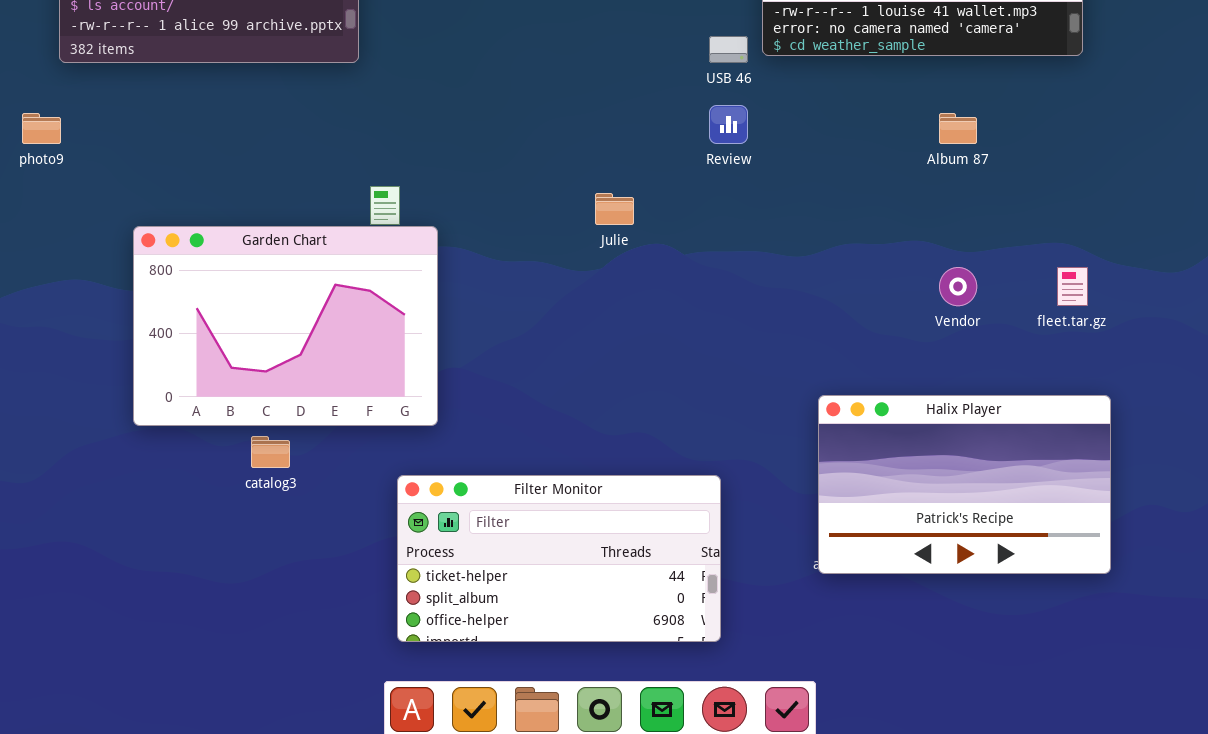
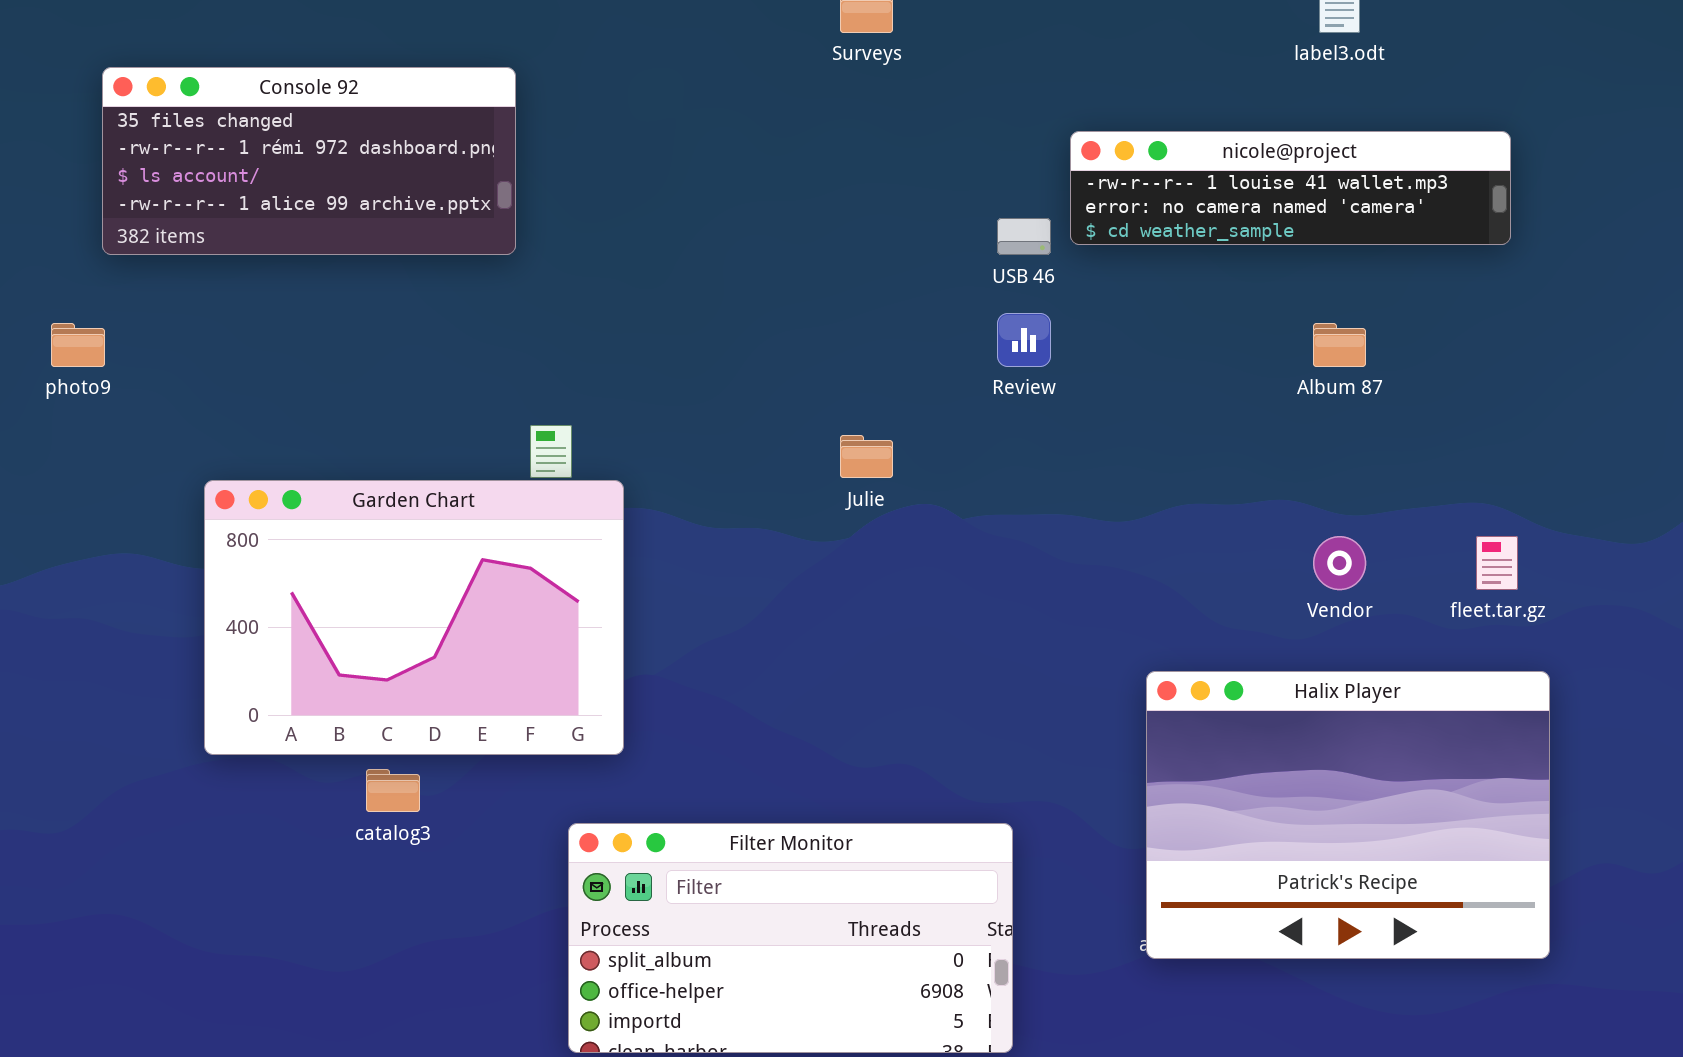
Halix Player: [818,395,1111,574] -> [1146,671,1550,959], resized
Filter Monitor: [397,475,721,642] -> [568,823,1013,1053], scrolled down 1 row

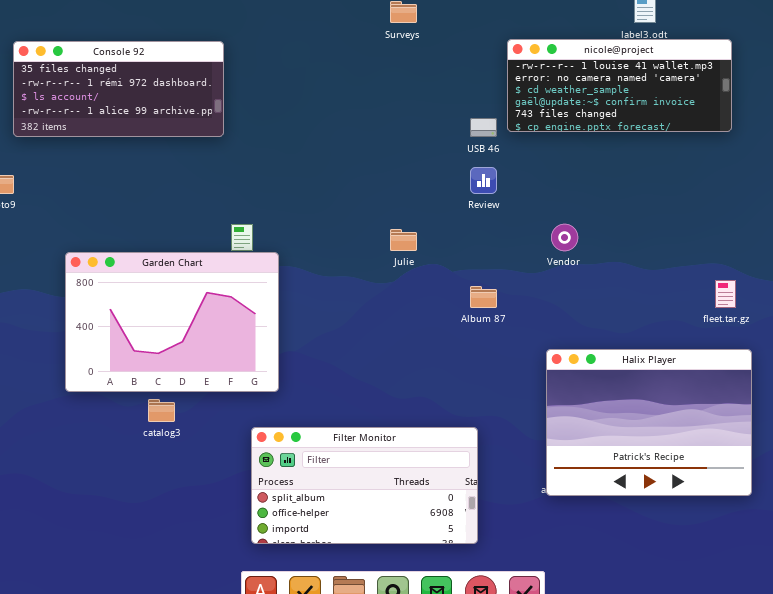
nicole@project: [1070,131,1511,245] -> [507,39,732,132], resized
Album 87: [1313,323,1366,367] -> [470,286,497,308], moved
Vendor: [1313,536,1366,590] -> [551,224,578,251], moved

